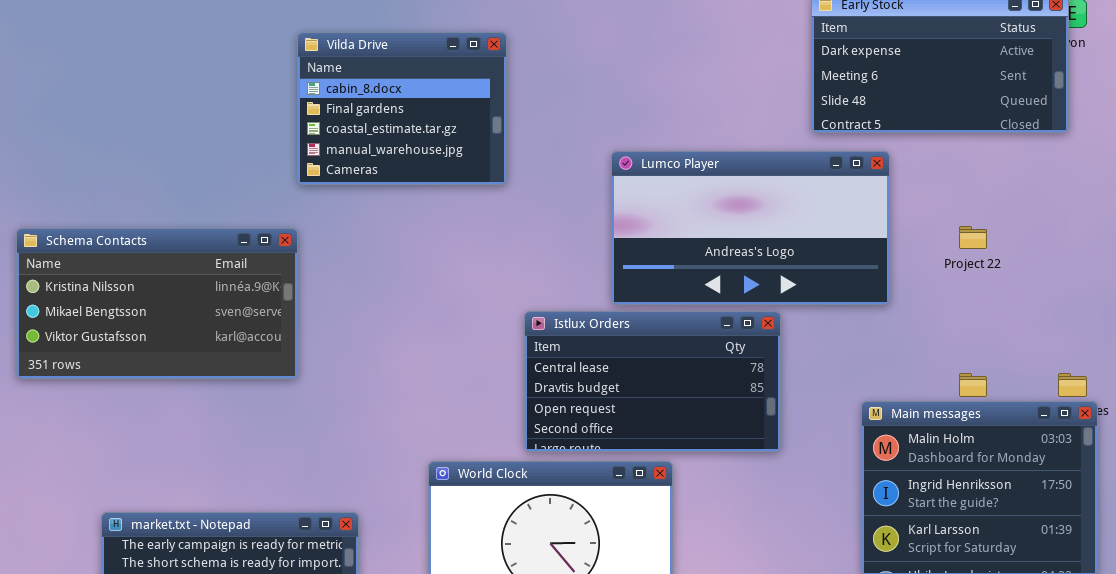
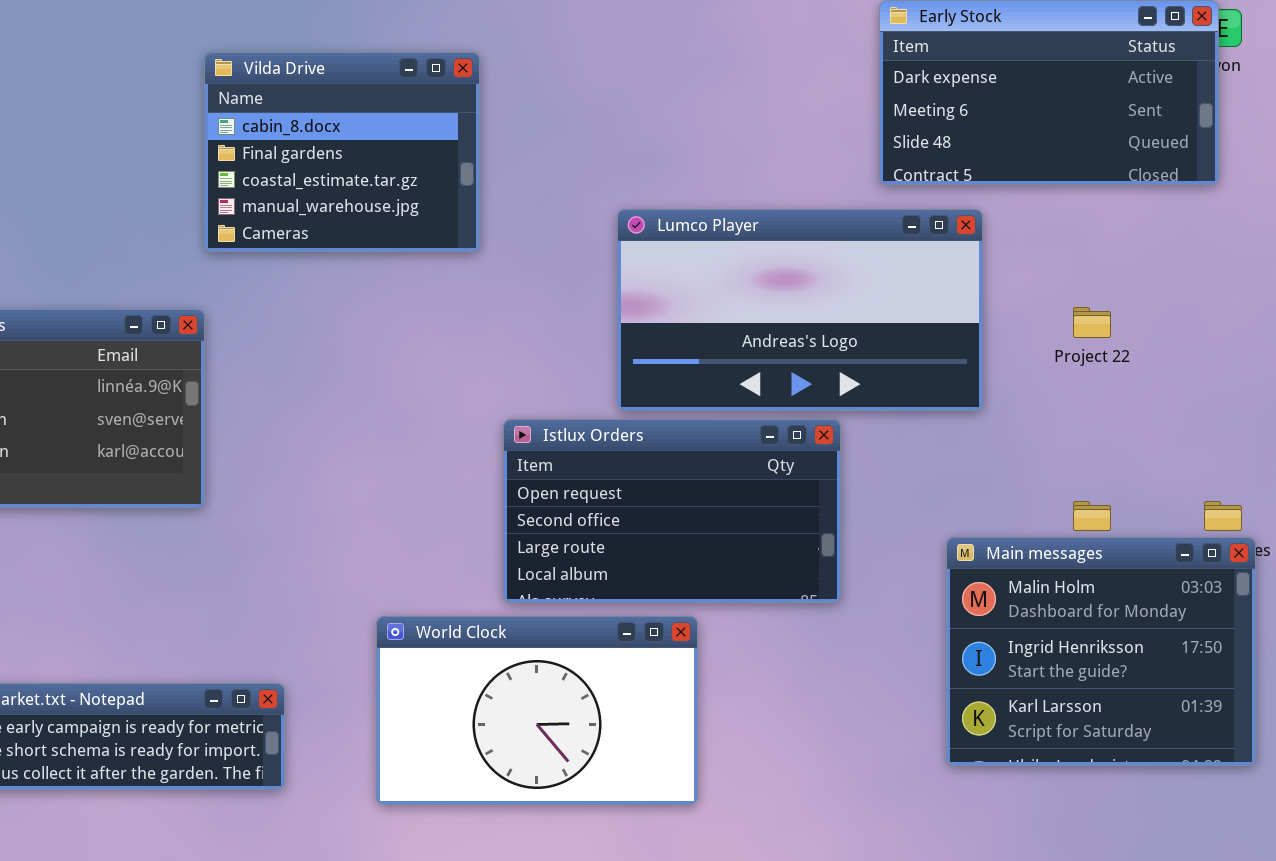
Istlux Orders: [524,311,781,452] -> [503,419,841,603], scrolled down 2 rows

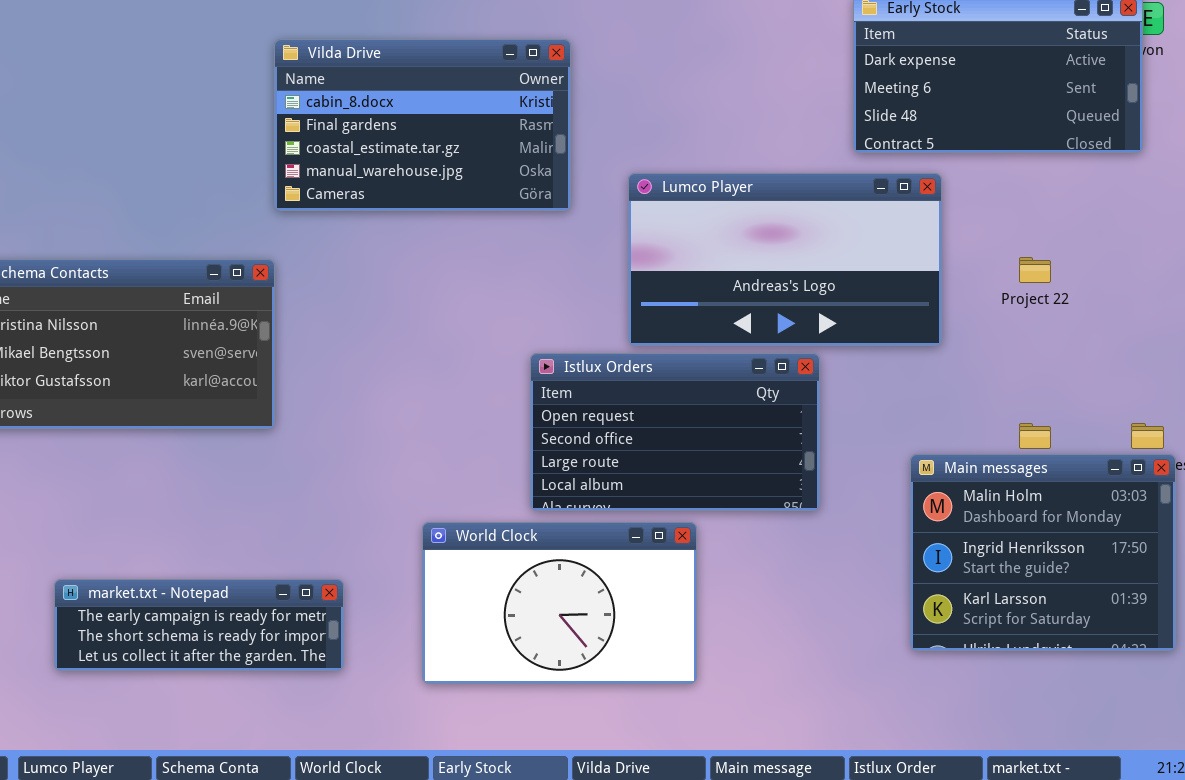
Vilda Drive: [204,52,480,252] -> [274,39,571,211], resized

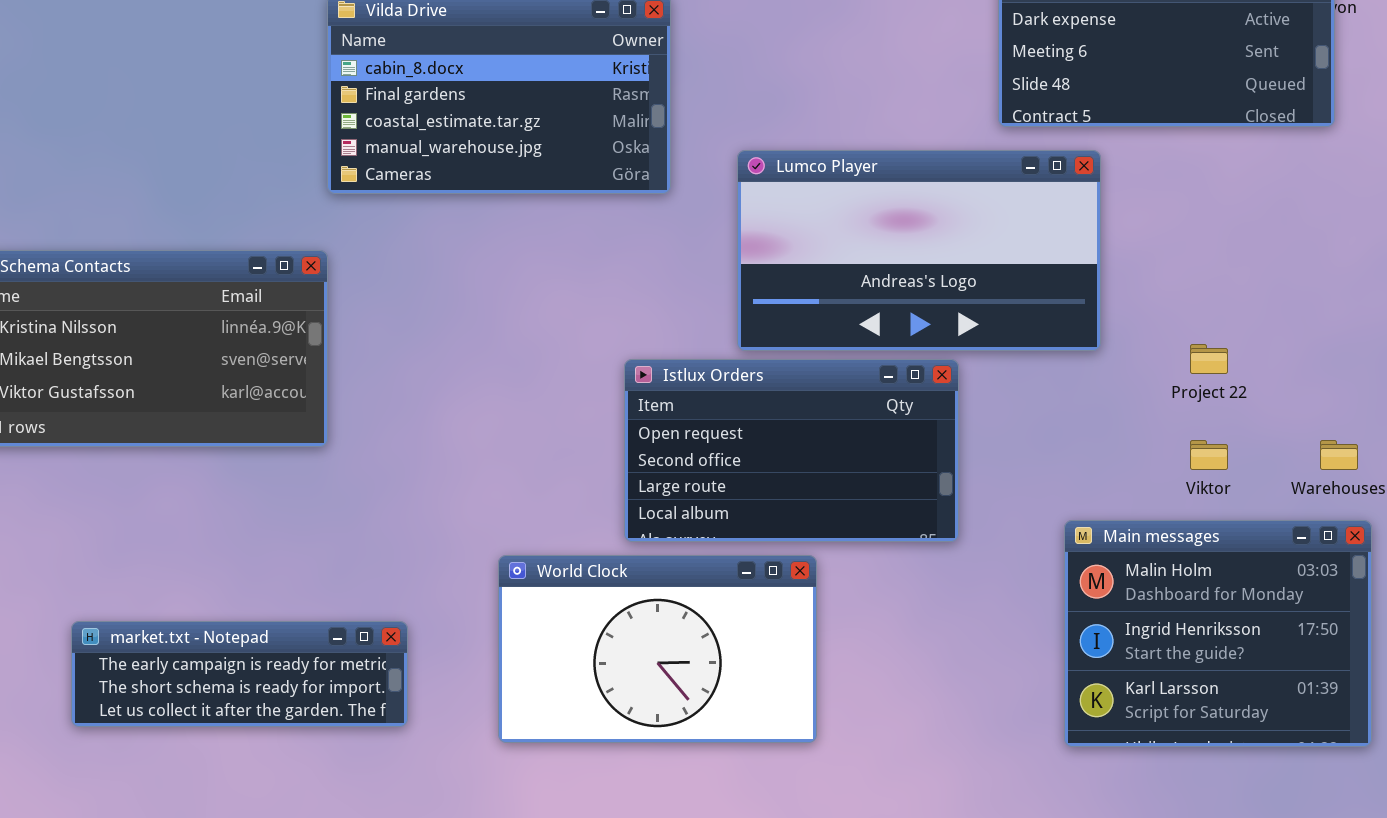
Project 22: [1019,257,1051,283] -> [1190,344,1228,374], moved
Main messages: [910,454,1176,651] -> [1064,520,1372,747], moved

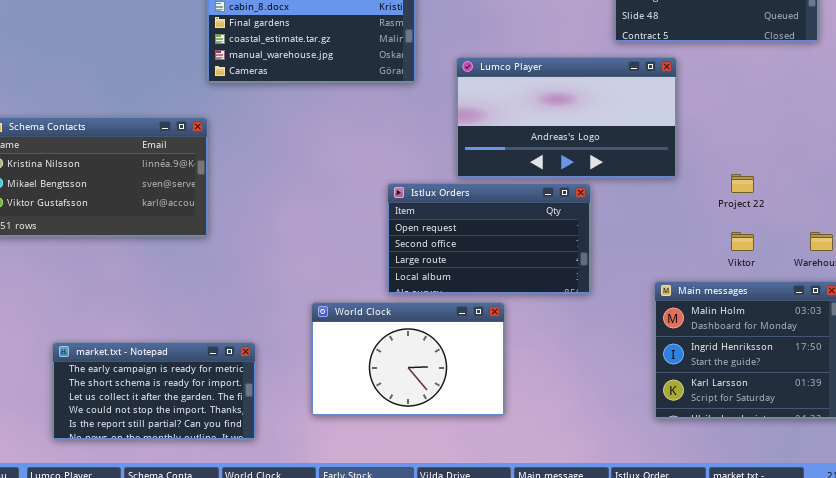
market.txt - Notepad: [71,621,408,727] -> [52,342,256,440], resized

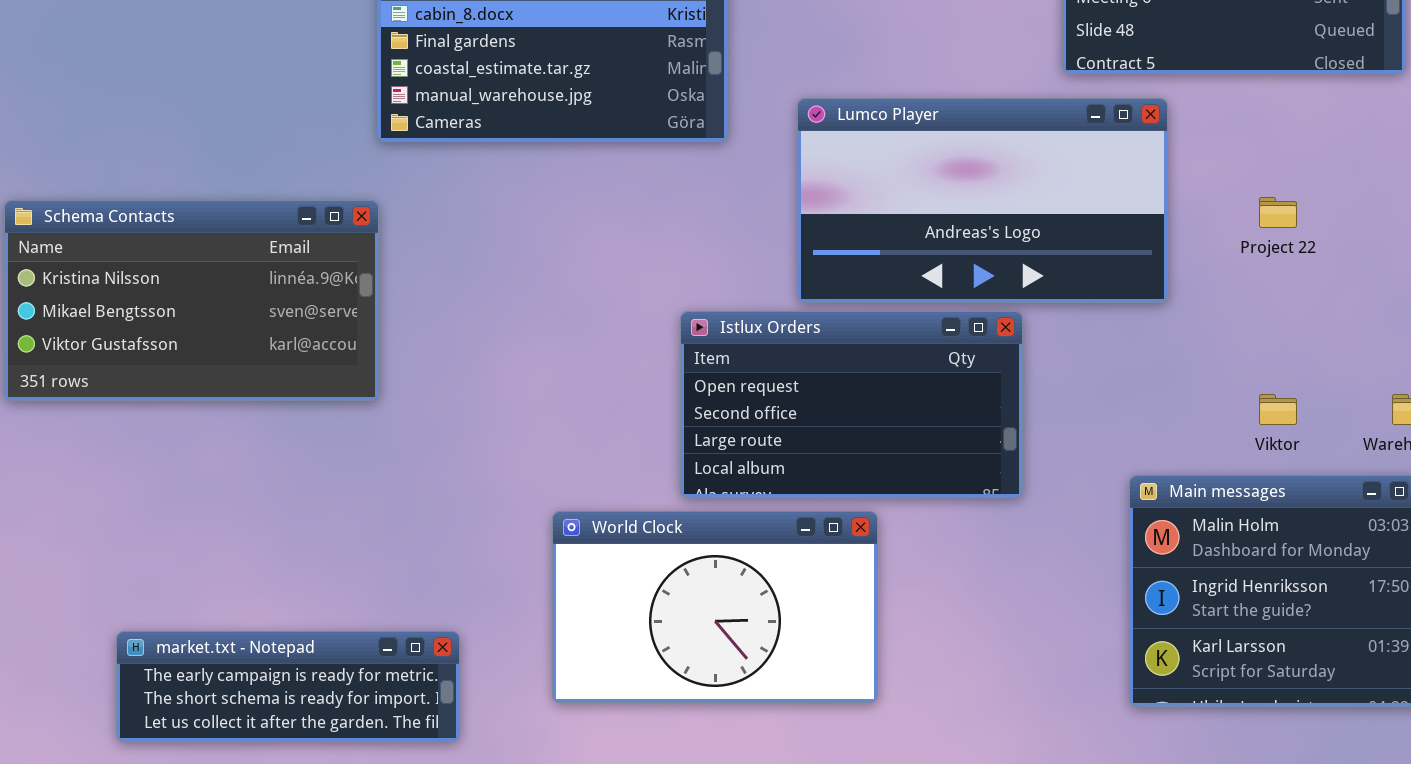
Project 22: [731,174,754,193] -> [1259,197,1297,228], moved
market.txt - Notepad: [52,342,256,440] -> [116,631,460,742], resized

